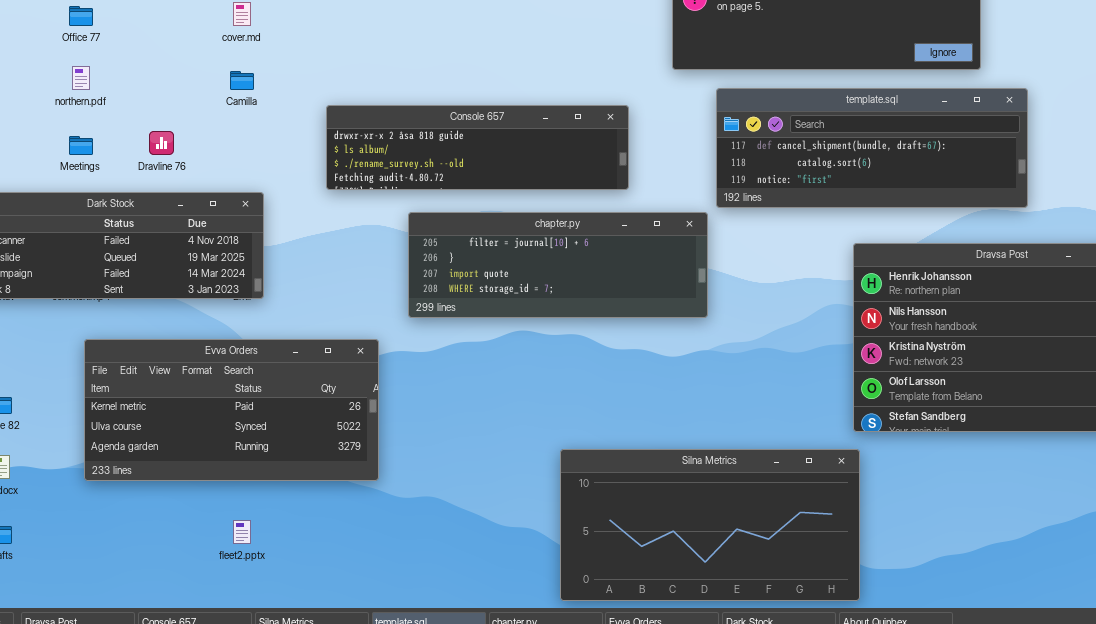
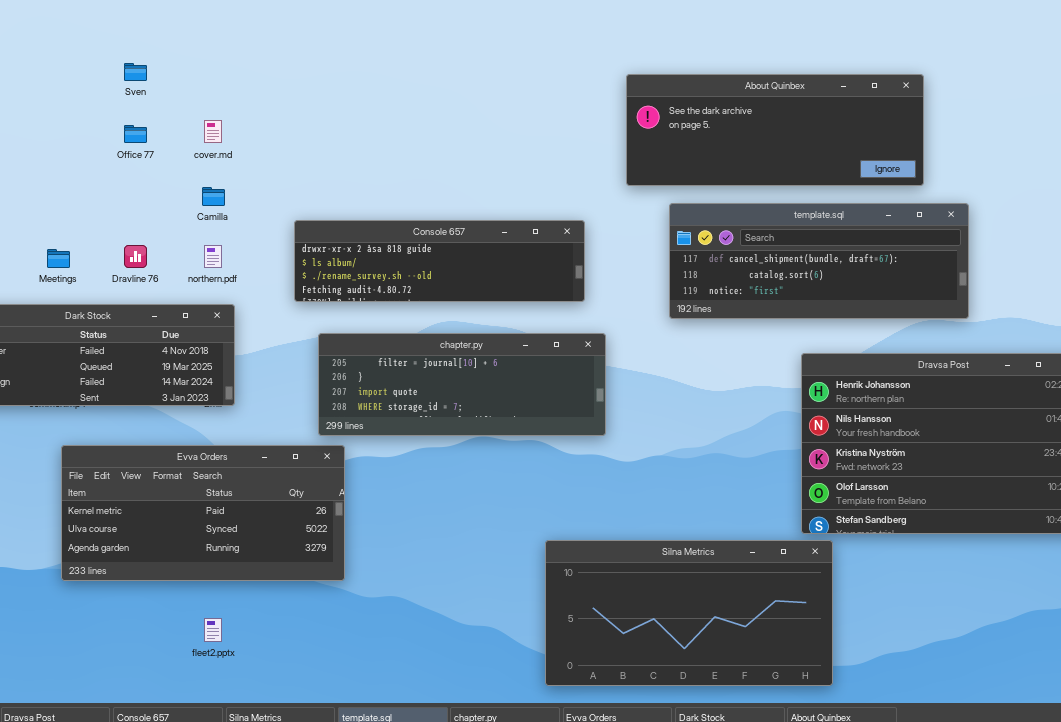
Office 77: [69,6,93,26] -> [124,125,147,143], moved
northern.pdf: [72,66,90,90] -> [204,245,222,268], moved
chapter.py: [408,212,708,318] -> [318,333,606,436], moved
Silna Metrics: [560,449,860,601] -> [545,540,833,686], moved

